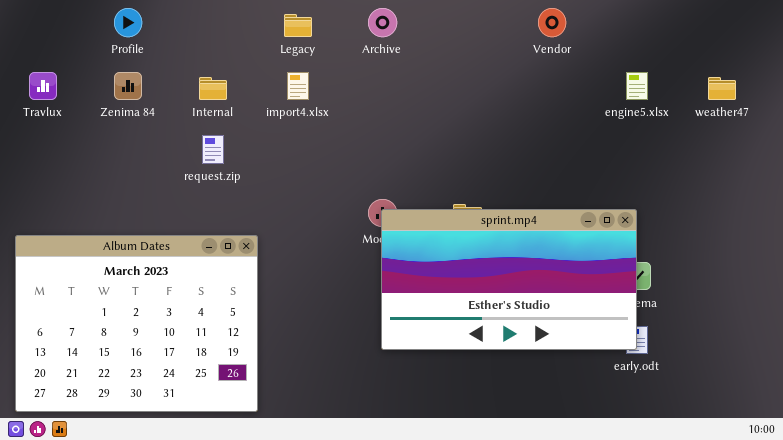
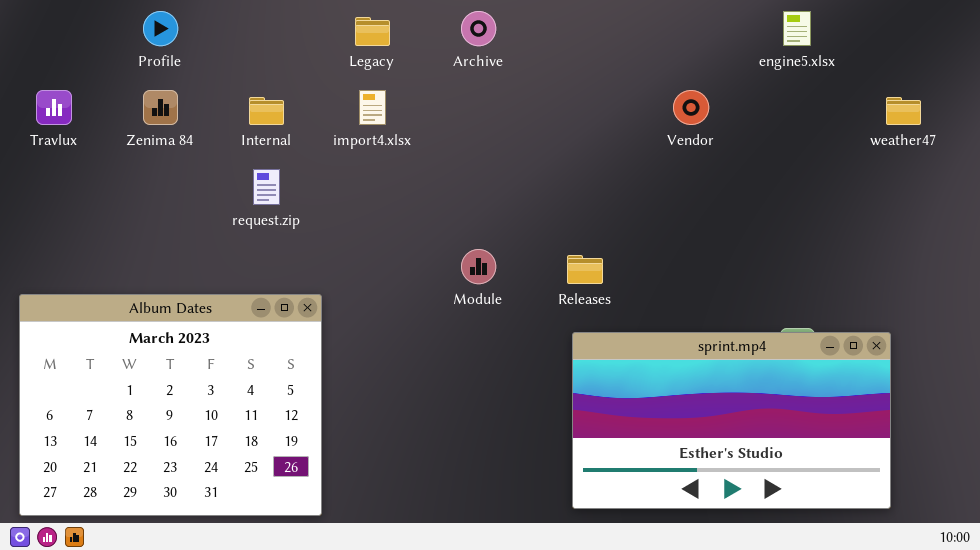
Vendor: [538,8,566,37] -> [673,90,709,125], moved
engine5.xlsx: [626,72,648,100] -> [783,11,811,46], moved
sprint.mp4: [381,209,637,350] -> [572,332,891,509], moved

